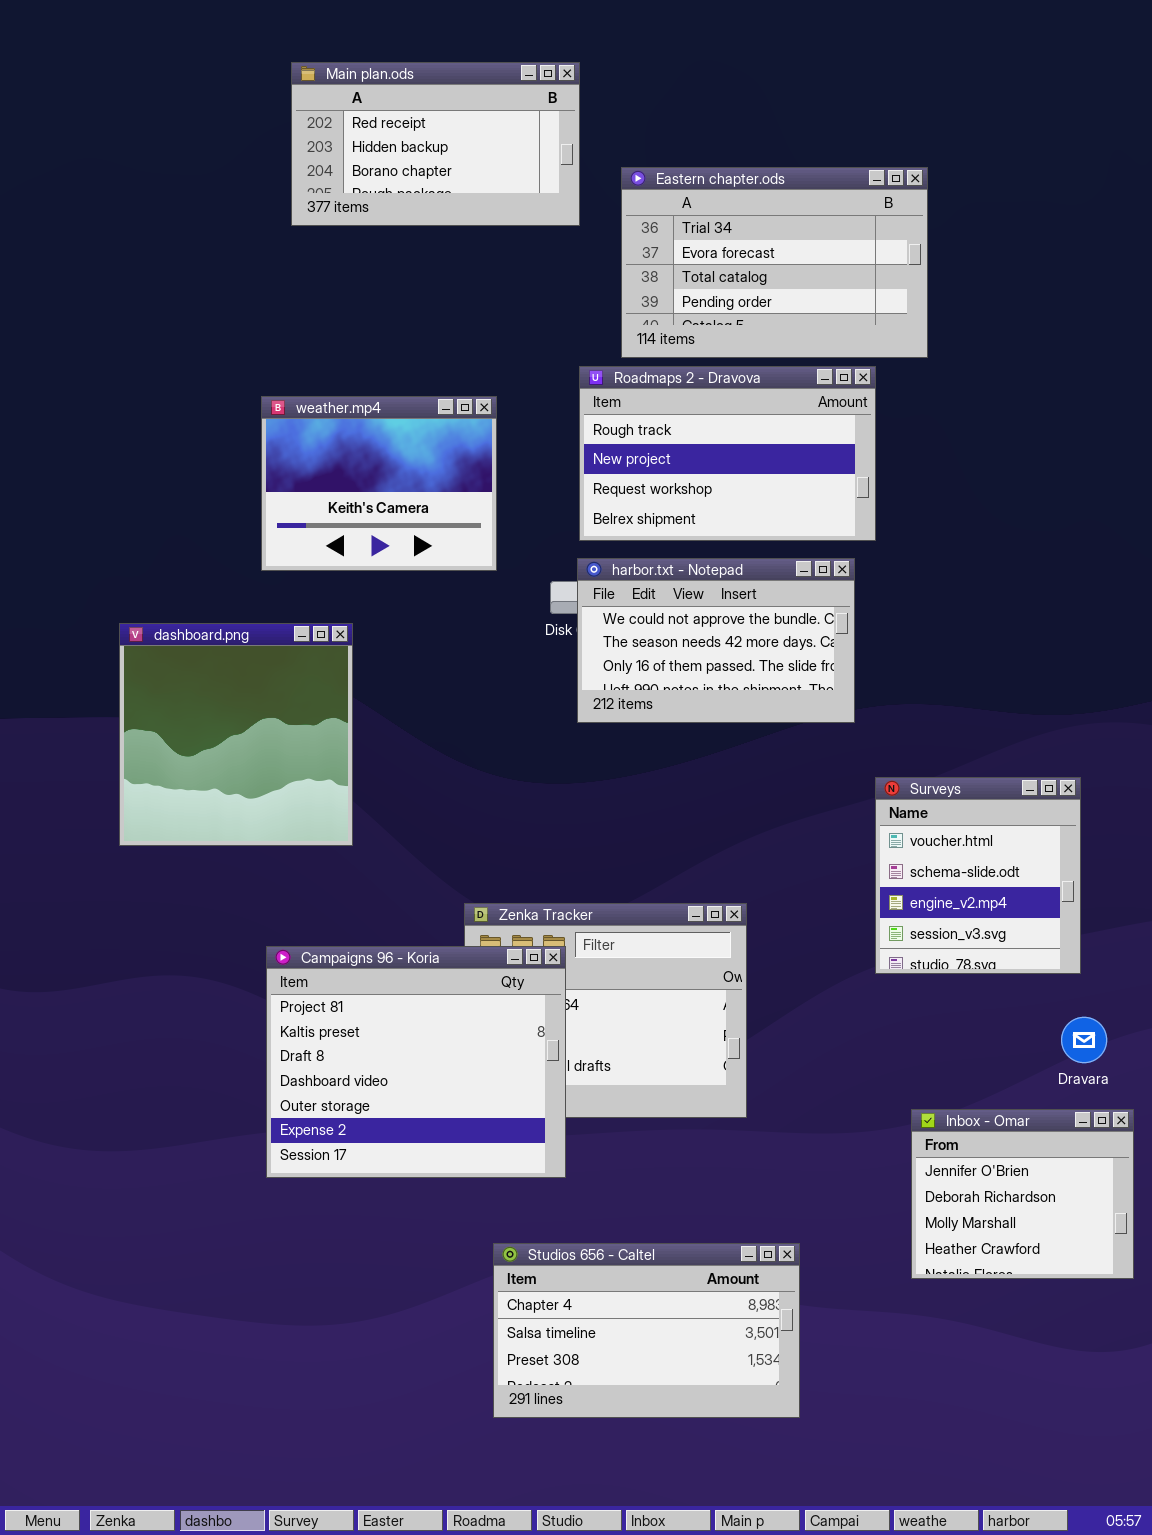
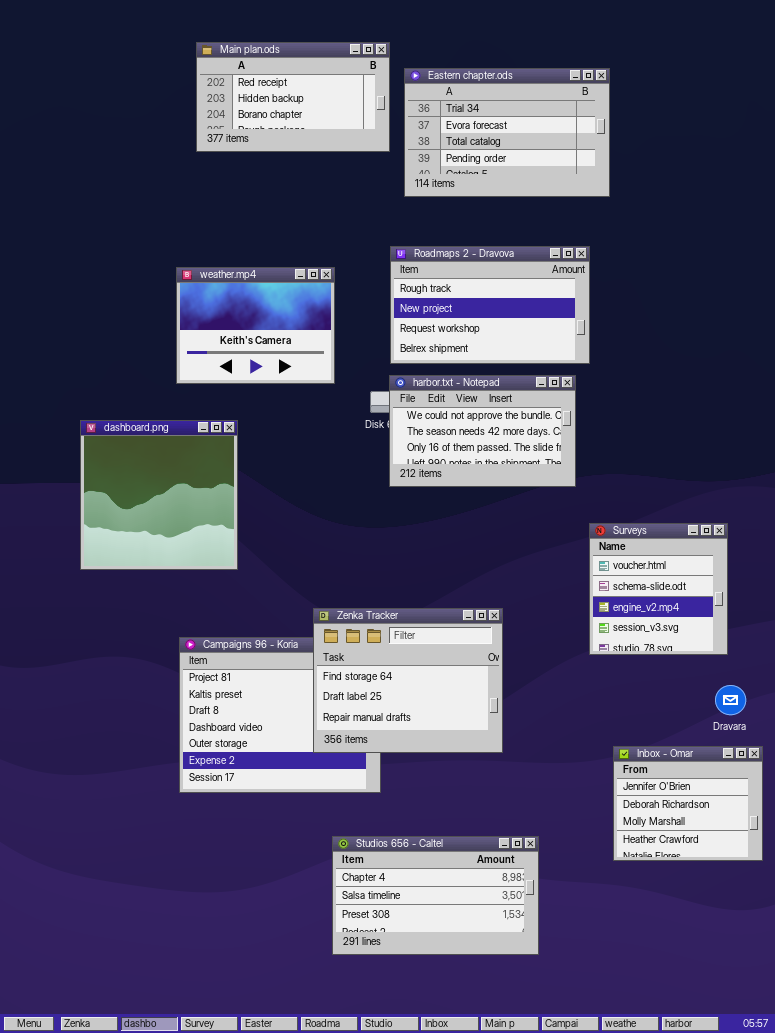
Eastern chapter.ods: [621,167,928,358] -> [404,68,610,197], moved
Zenka Tracker: [464,903,747,1118] -> [313,608,503,753], raised

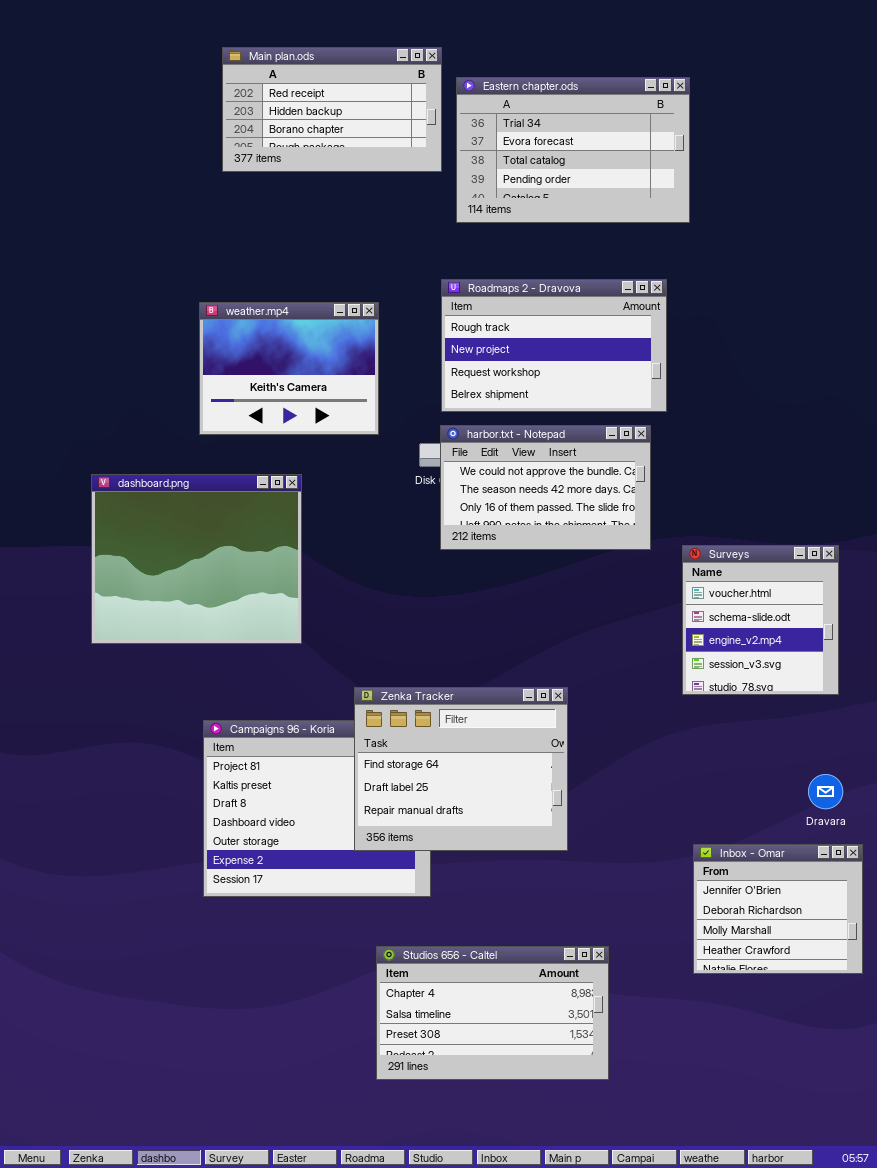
dashboard.png: [80,420,238,570] -> [91,474,302,644], resized
Surveys: [589,523,728,655] -> [682,545,839,695], moved

